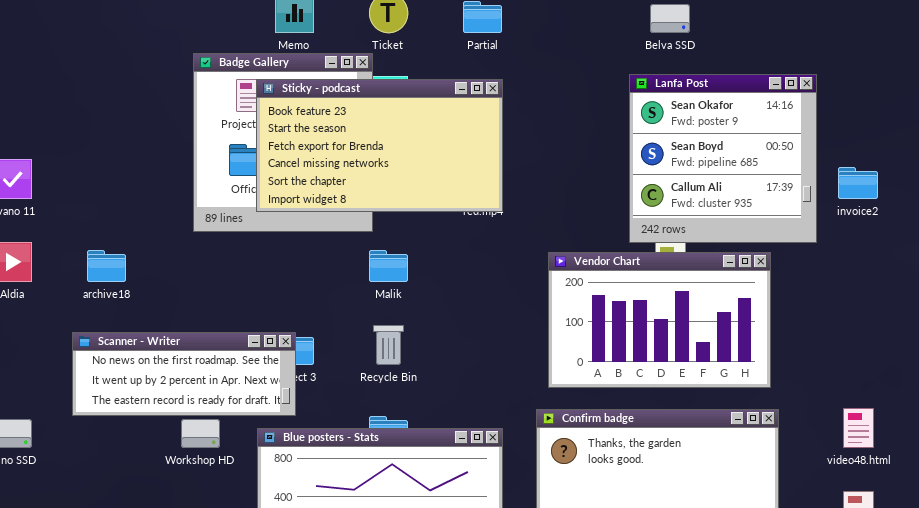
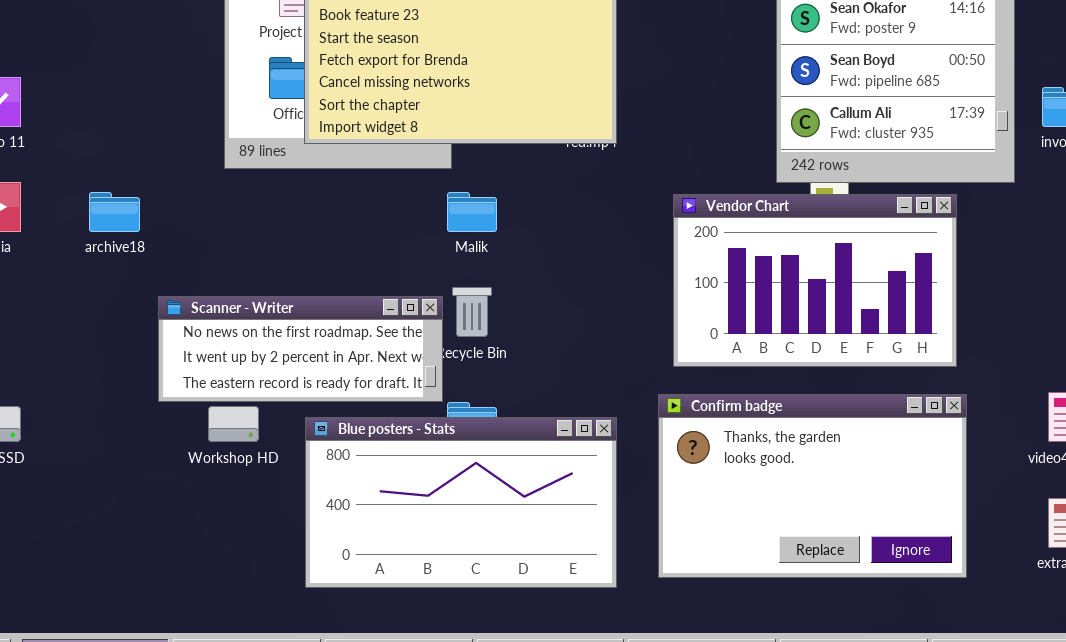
Scanner - Writer: [72,332,296,416] -> [158,296,443,402], moved

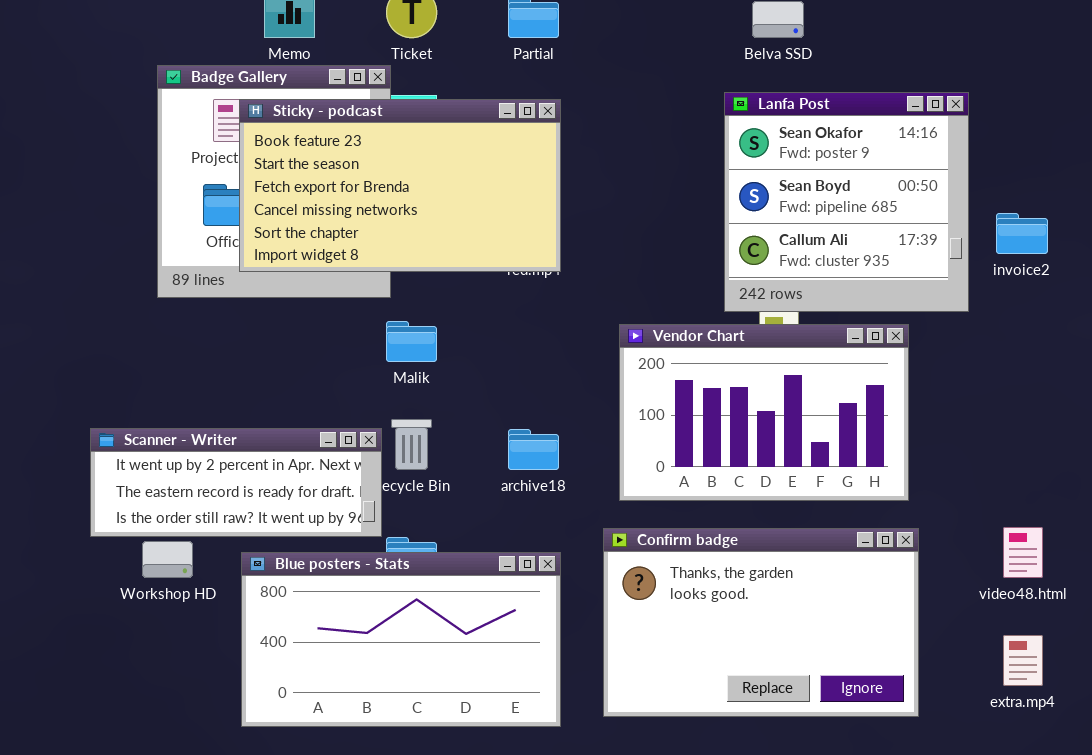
archive18: [89,192,140,232] -> [508,429,559,470], moved
Scanner - Writer: [158,296,443,402] -> [90,428,382,537], scrolled down 1 row

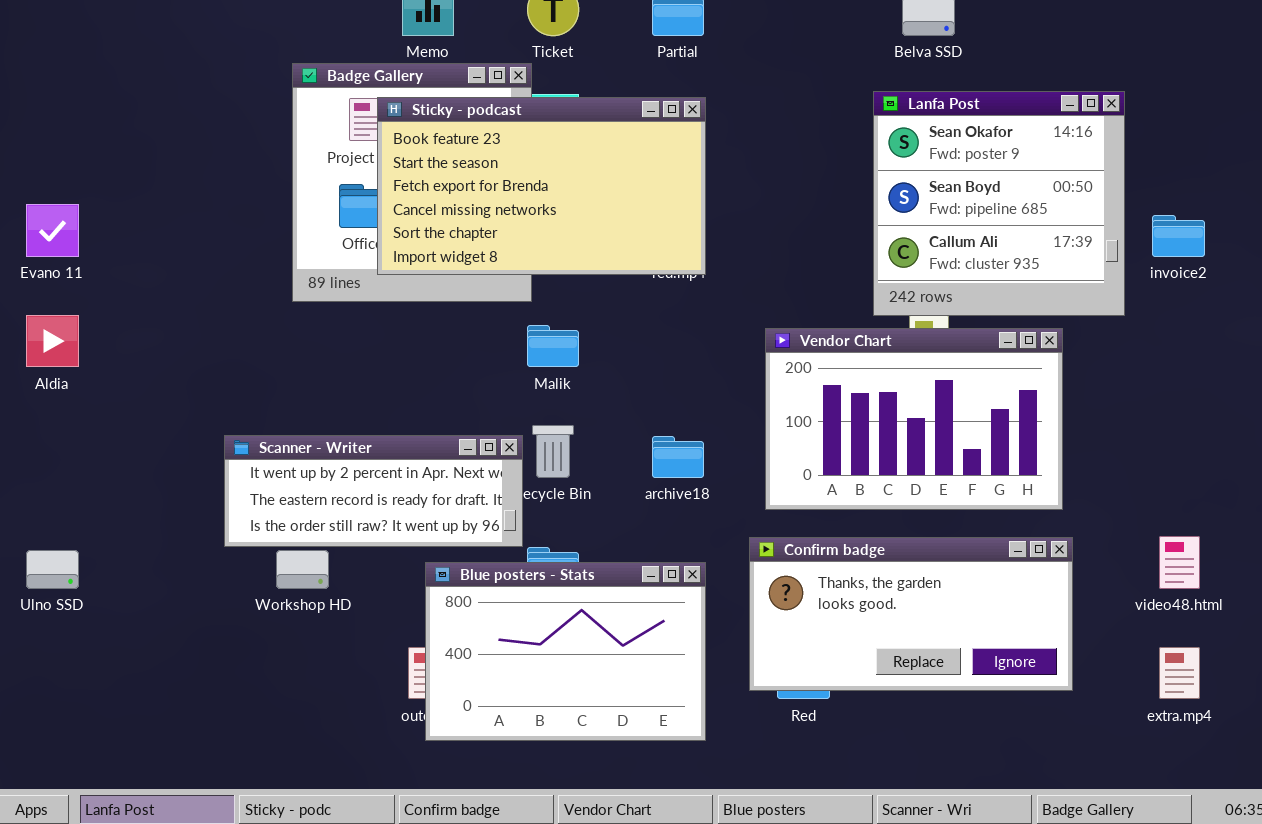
Confirm badge: [603,528,919,717] -> [749,537,1073,691], resized
Blue posters - Stats: [241,552,561,727] -> [425,562,706,741], resized

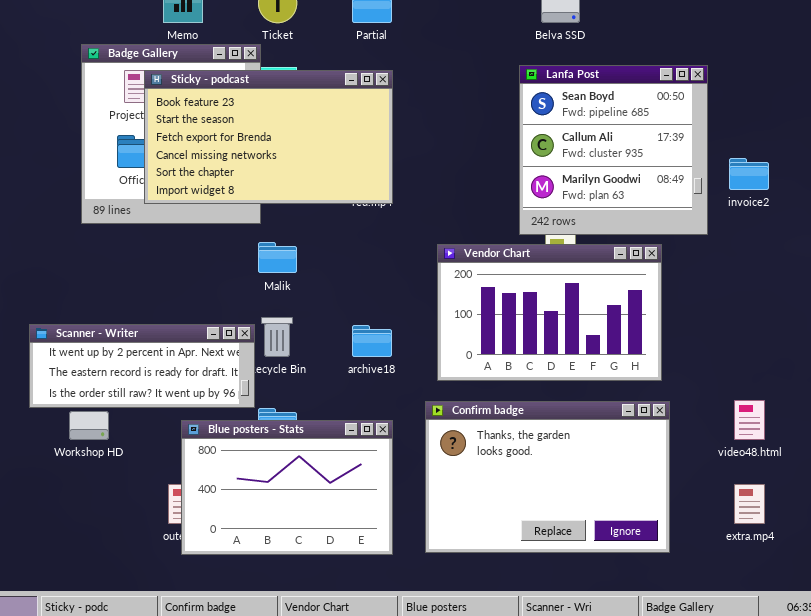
Lanfa Post: [873,91,1125,316] -> [519,65,708,235], scrolled down 1 row
Confirm badge: [749,537,1073,691] -> [425,401,670,553], resized

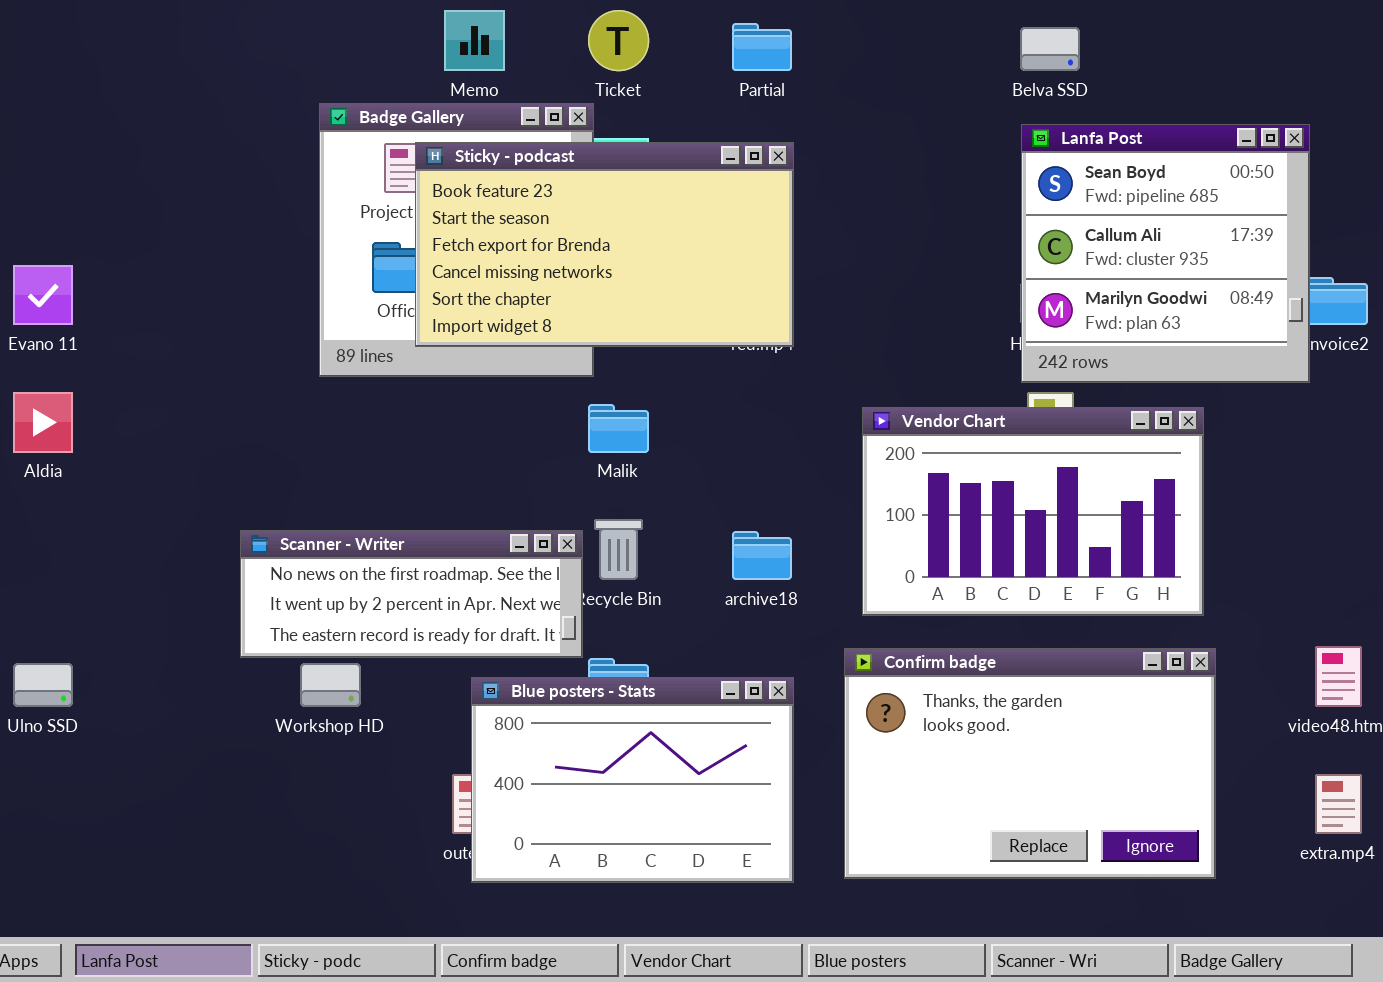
Lanfa Post: [519,65,708,235] -> [1021,124,1310,383], moved
Scanner - Writer: [29,324,255,408] -> [240,530,583,658], scrolled up 1 row

